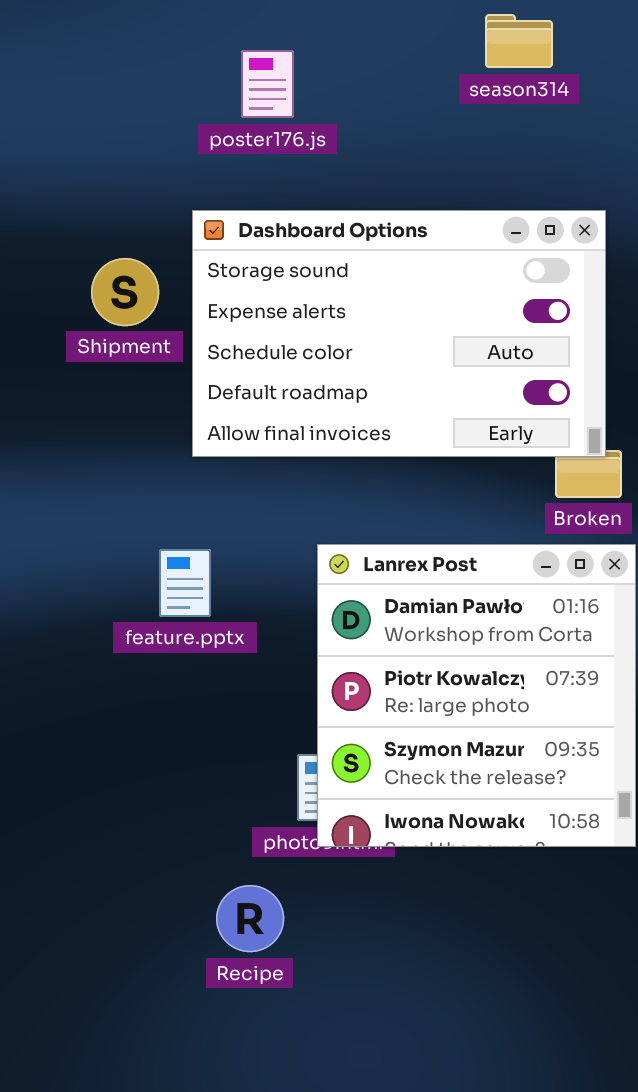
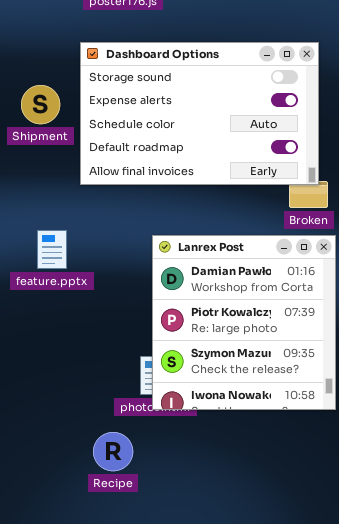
Shipment: [91,258,159,326] -> [21,85,60,124], moved
feature.pptx: [159,549,211,617] -> [37,230,67,269], moved

